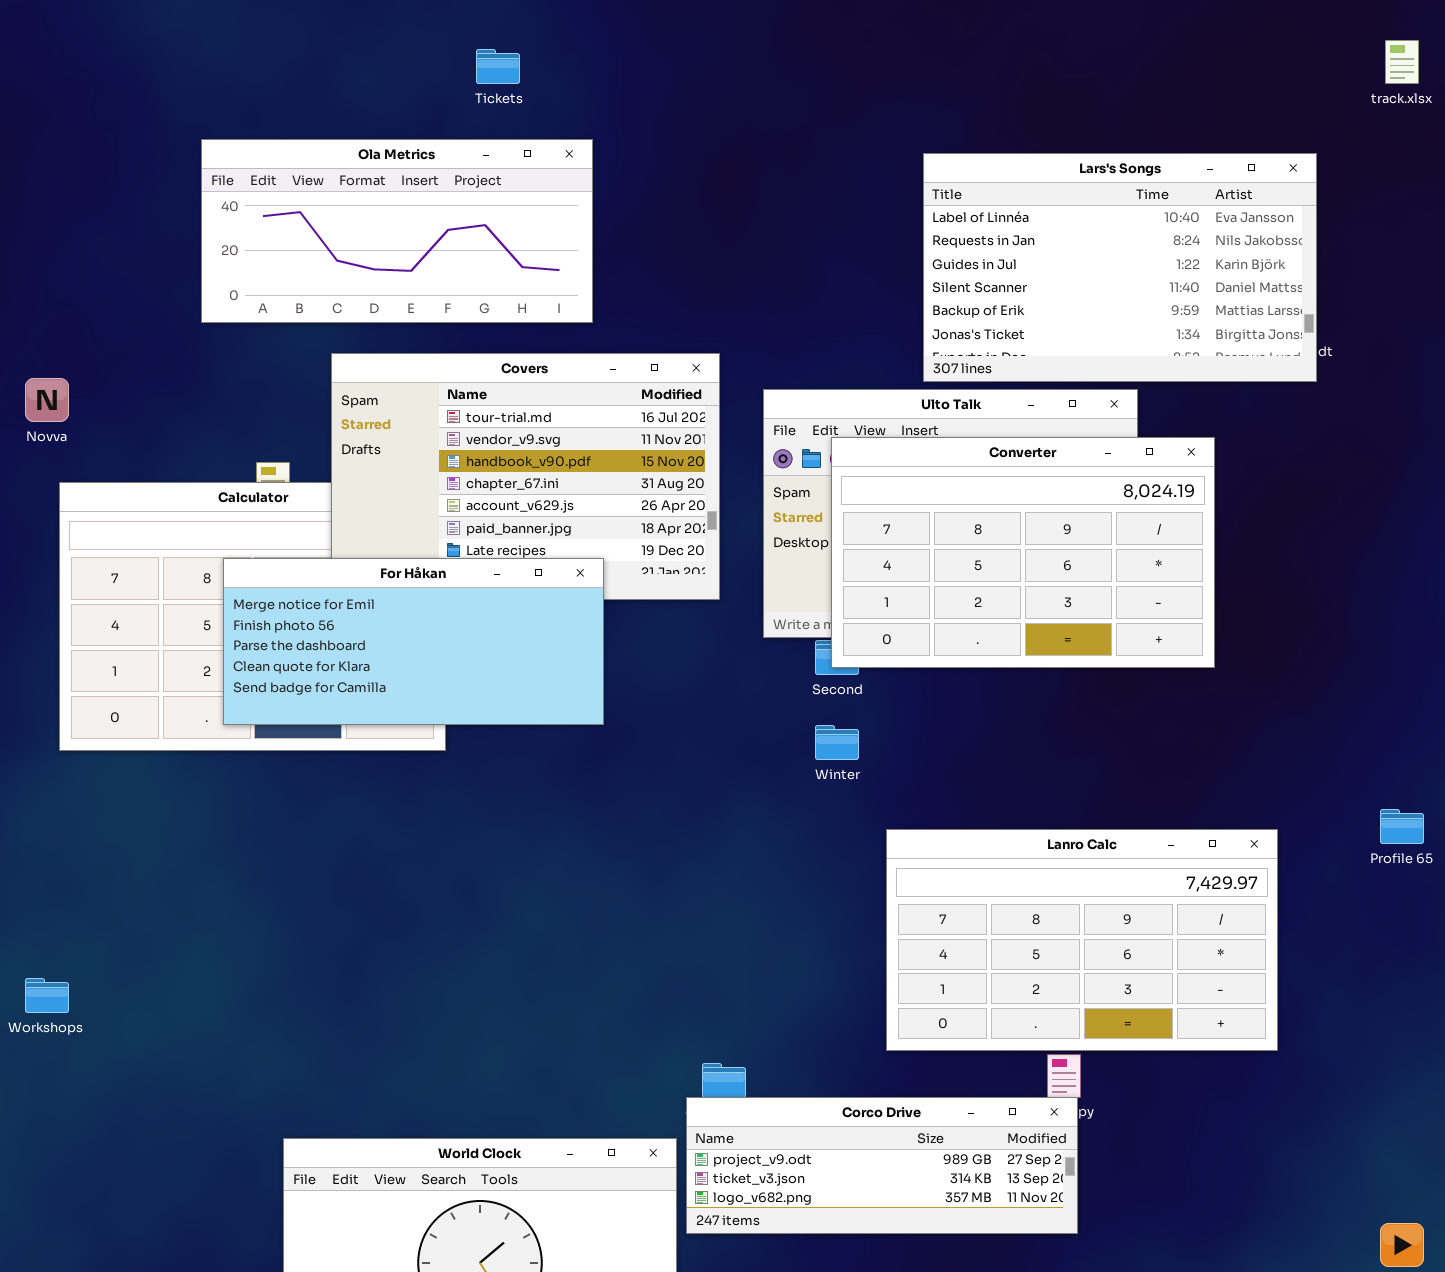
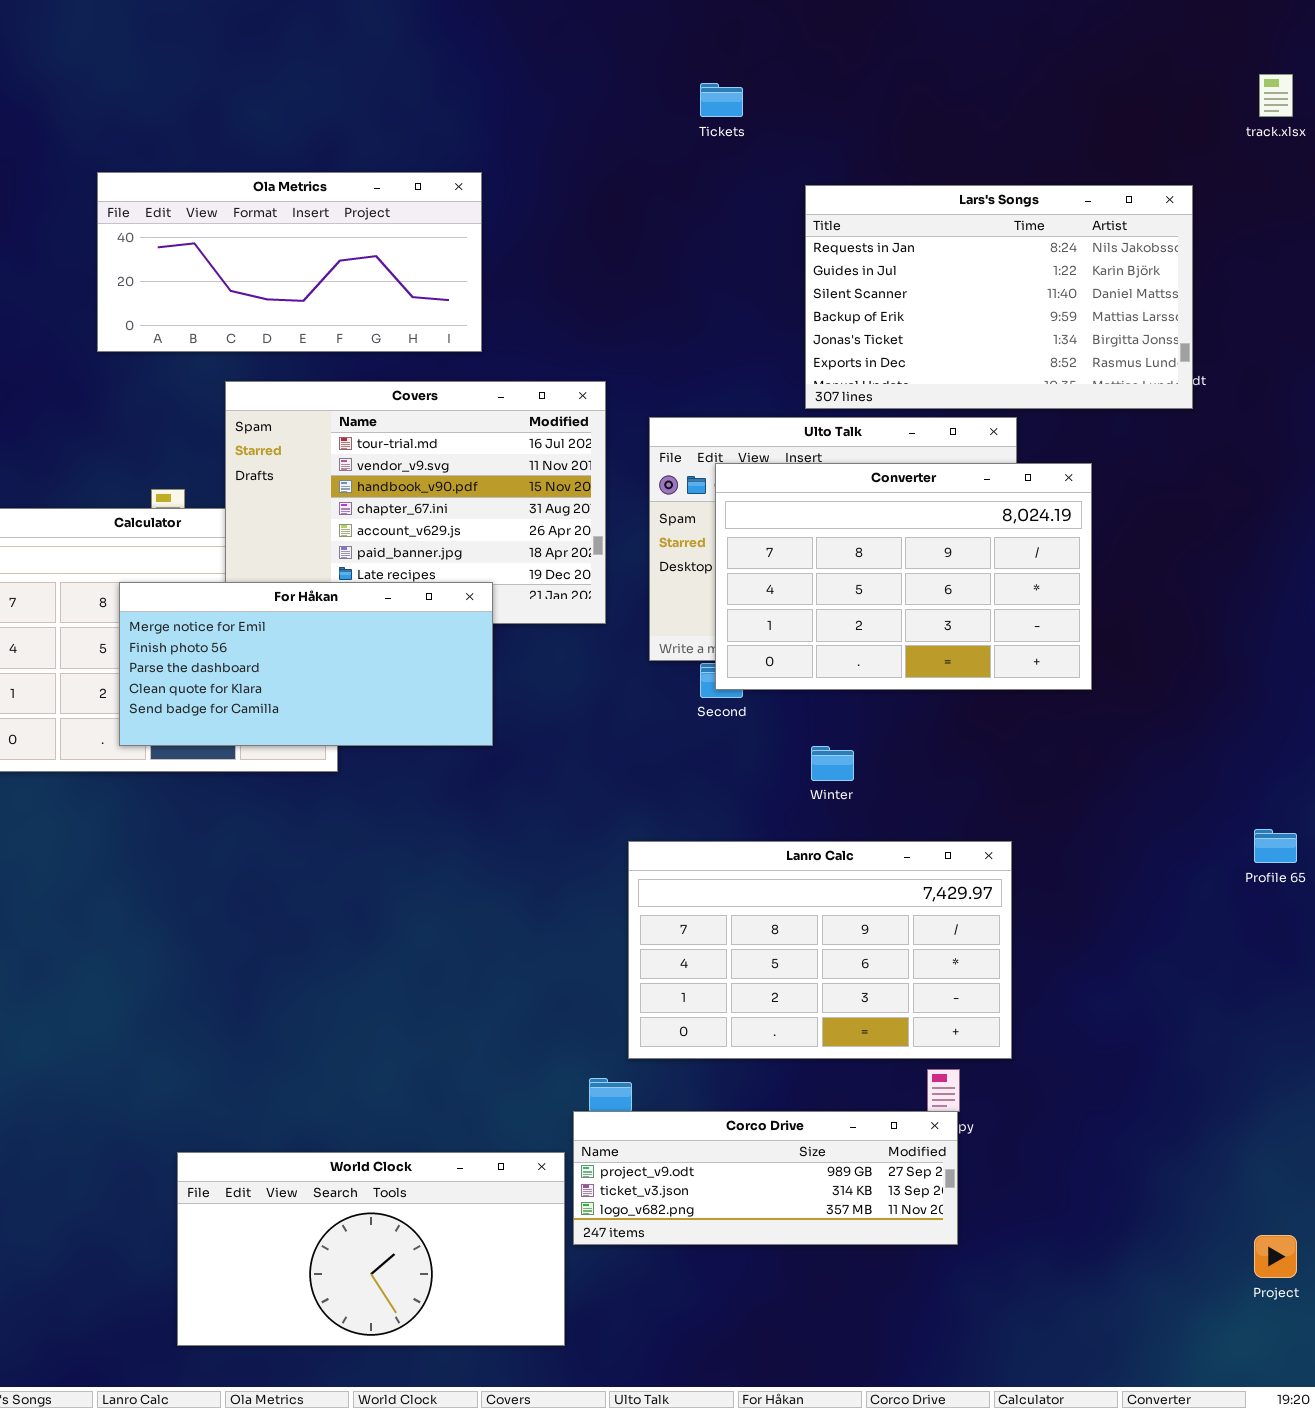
Tickets: [476,49,520,84] -> [700,83,743,117], moved
Lars's Songs: [923,153,1317,382] -> [805,185,1193,409], scrolled down 1 row
Winter: [815,725,859,760] -> [811,746,854,781], moved
Lanro Calc: [886,829,1278,1051] -> [628,841,1012,1059], moved

